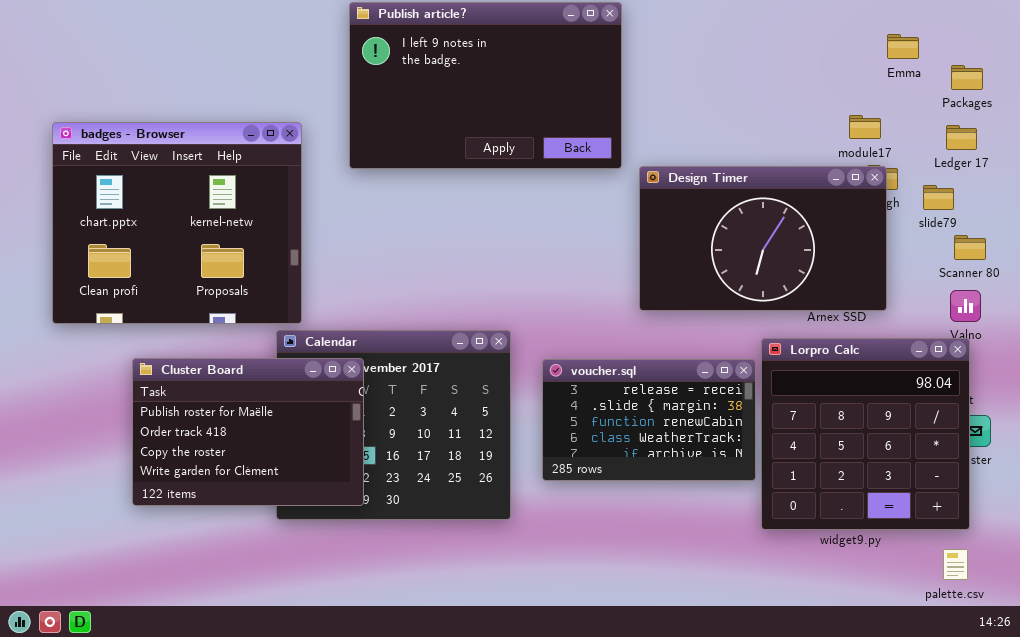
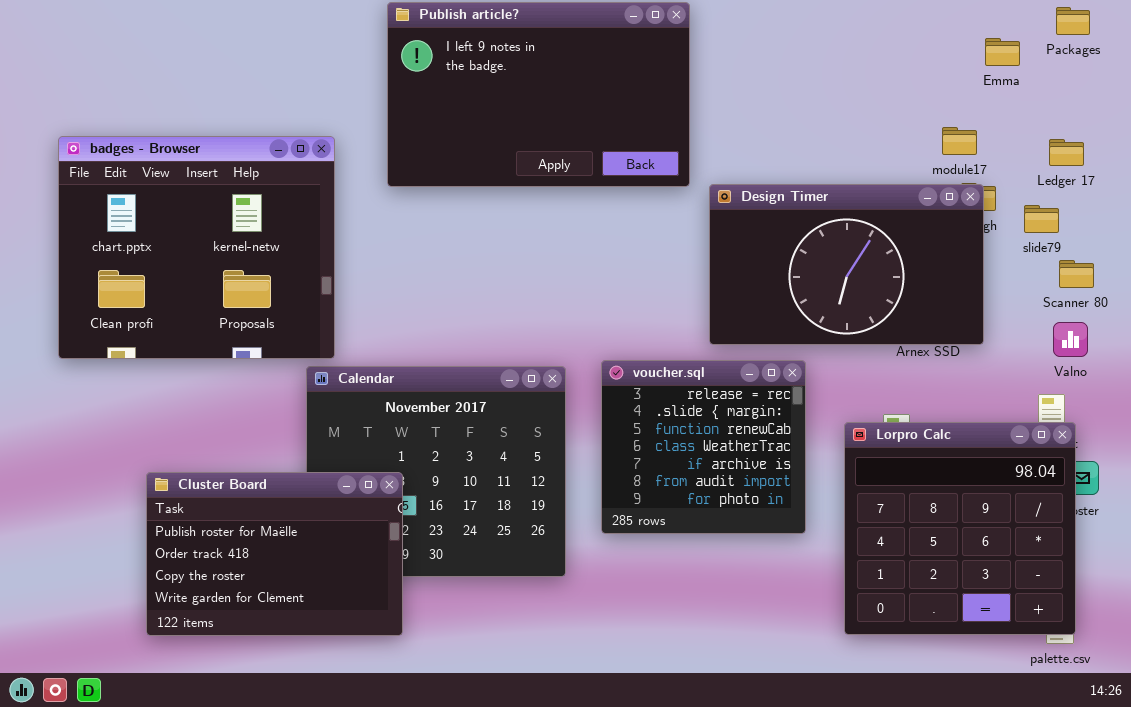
Packages: [951,65,983,90] -> [1056,7,1090,35], moved
Lorpro Calc: [761,338,970,530] -> [844,422,1076,635], moved
Cluster Board: [132,358,364,506] -> [146,472,403,636], moved
voucher.sql: [542,359,756,481] -> [601,360,806,534], resized

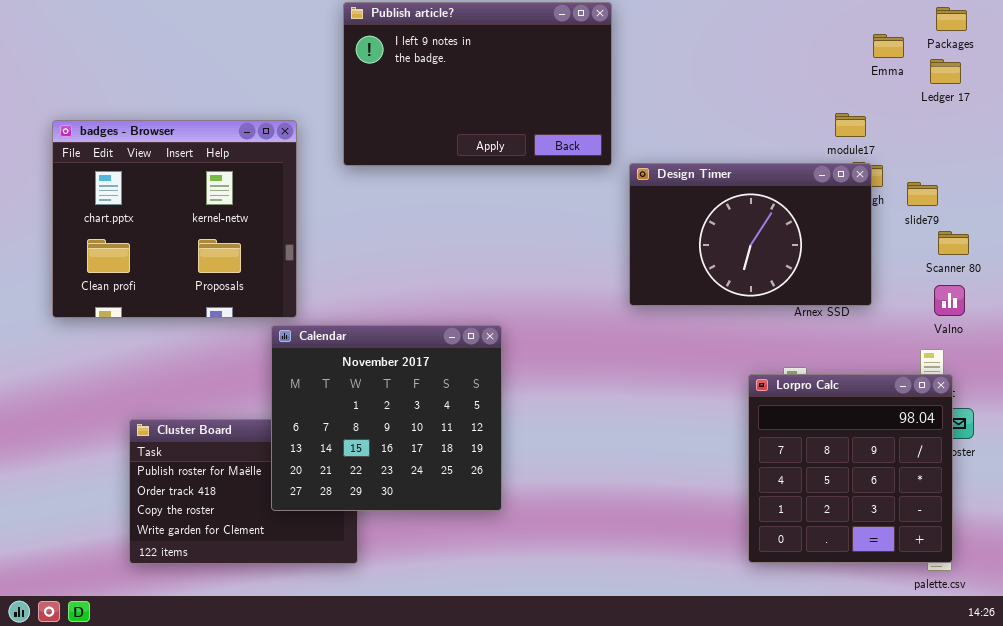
Ledger 17: [1049,139,1084,166] -> [930,59,961,84], moved
voucher.sql: [601,360,806,534] -> none, closed
Calendar: [306,366,566,577] -> [271,325,502,511], raised

